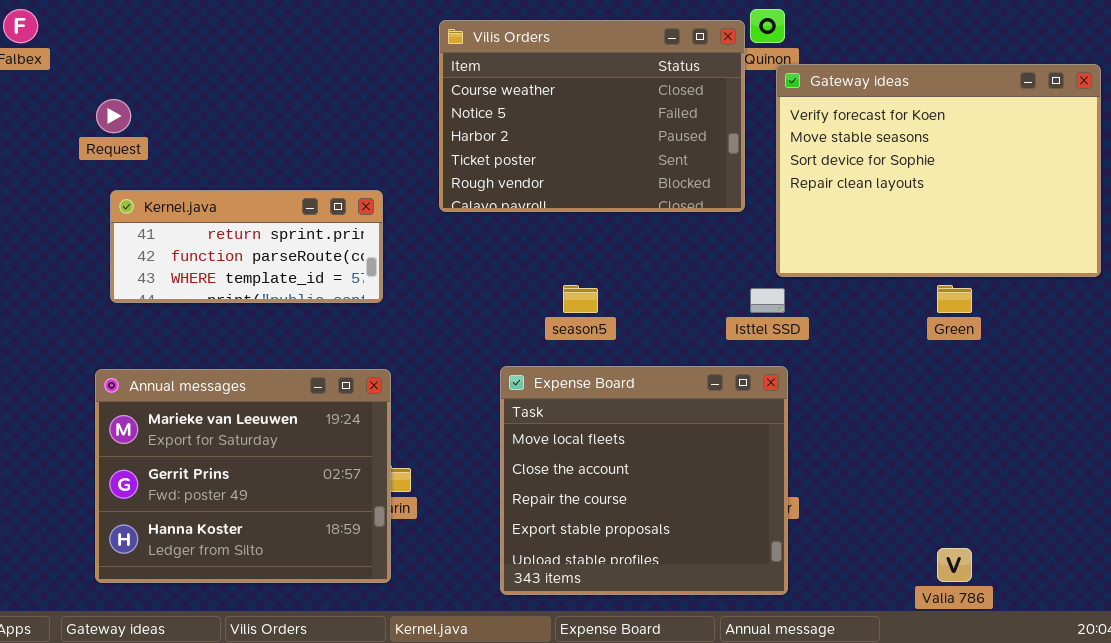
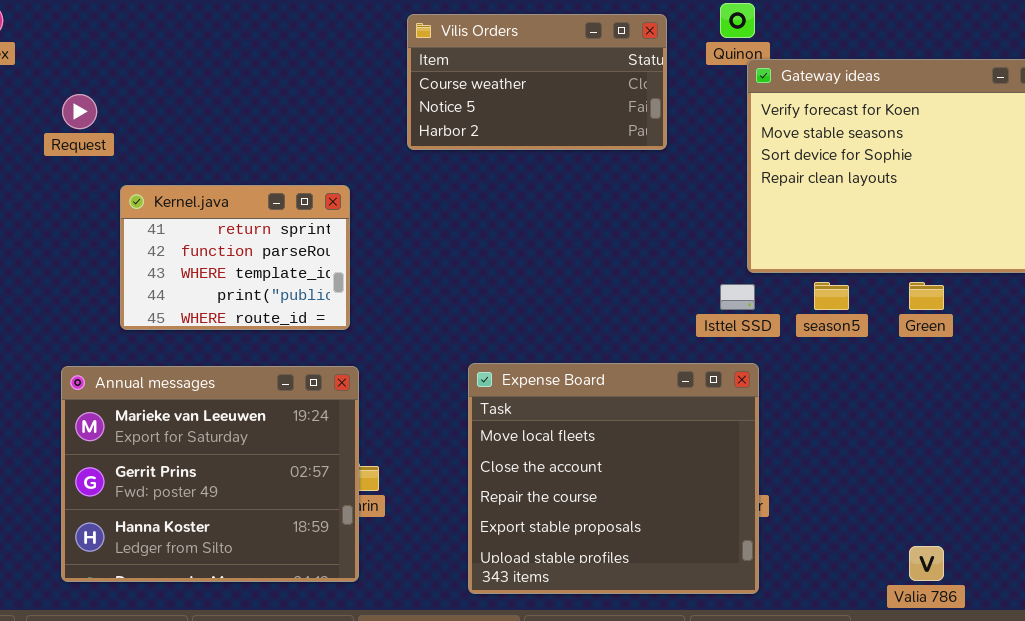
Vilis Orders: [439,20,745,212] -> [407,14,667,150], resized
Kernel.java: [110,190,383,303] -> [120,185,350,330], resized
season5: [563,285,598,313] -> [814,282,849,310], moved

